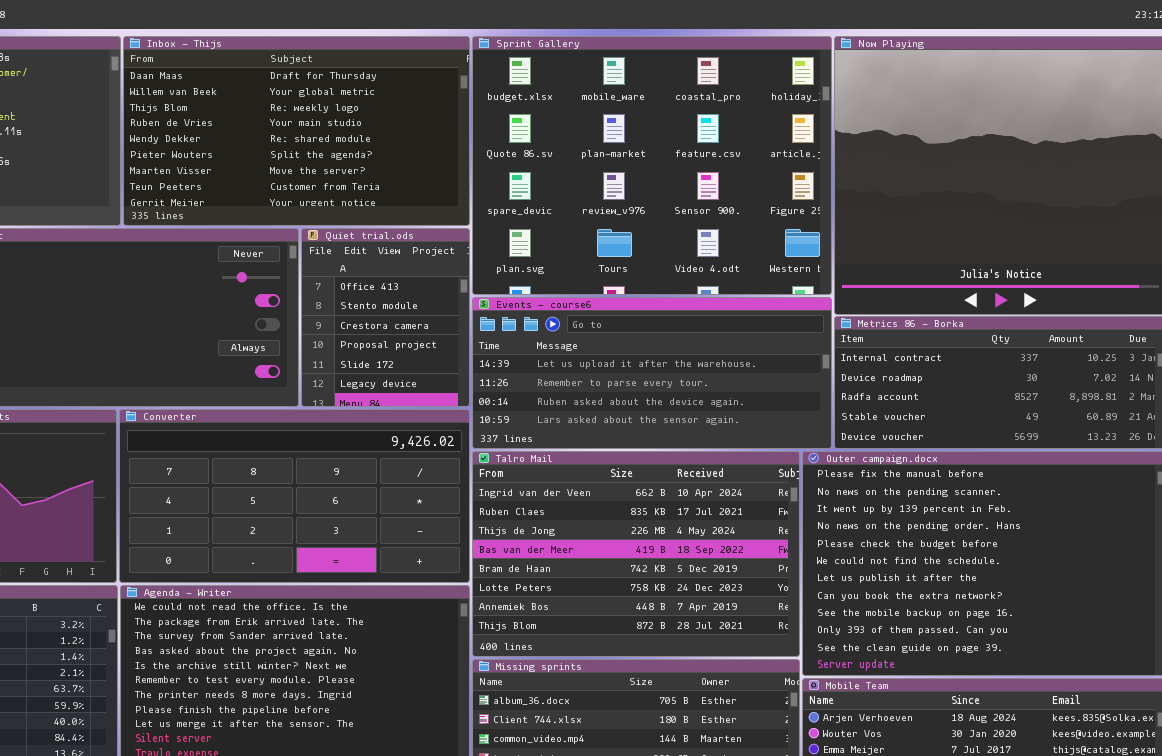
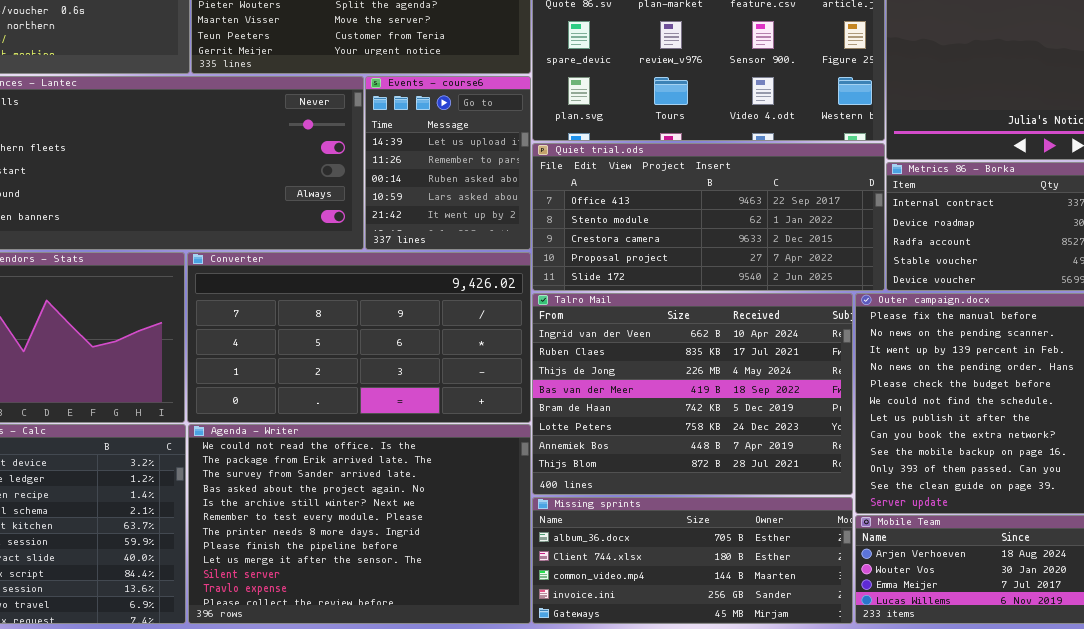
Quiet trial.ods: [301,228,470,407] -> [532,143,885,291], moved, resized
Events - course6: [472,297,832,449] -> [365,76,531,250], moved, resized

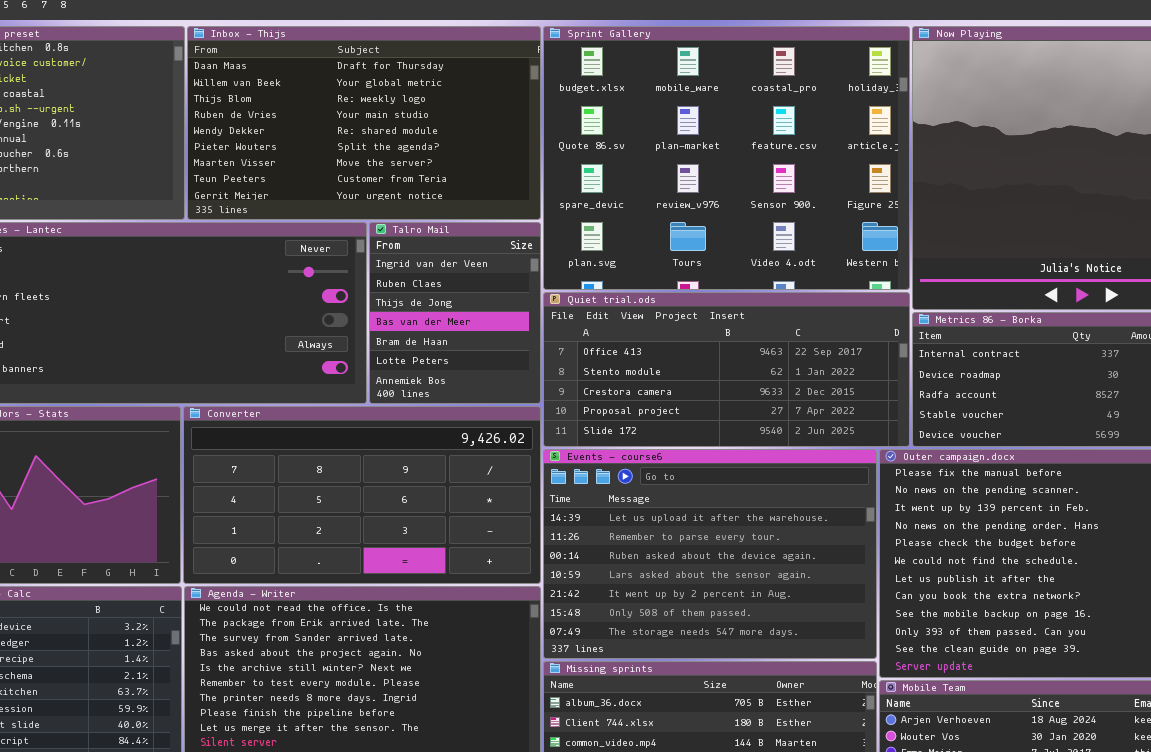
Events - course6: [365,76,531,250] -> [543,449,877,659], moved, resized
Talro Mail: [532,293,853,495] -> [369,222,541,404], moved, resized

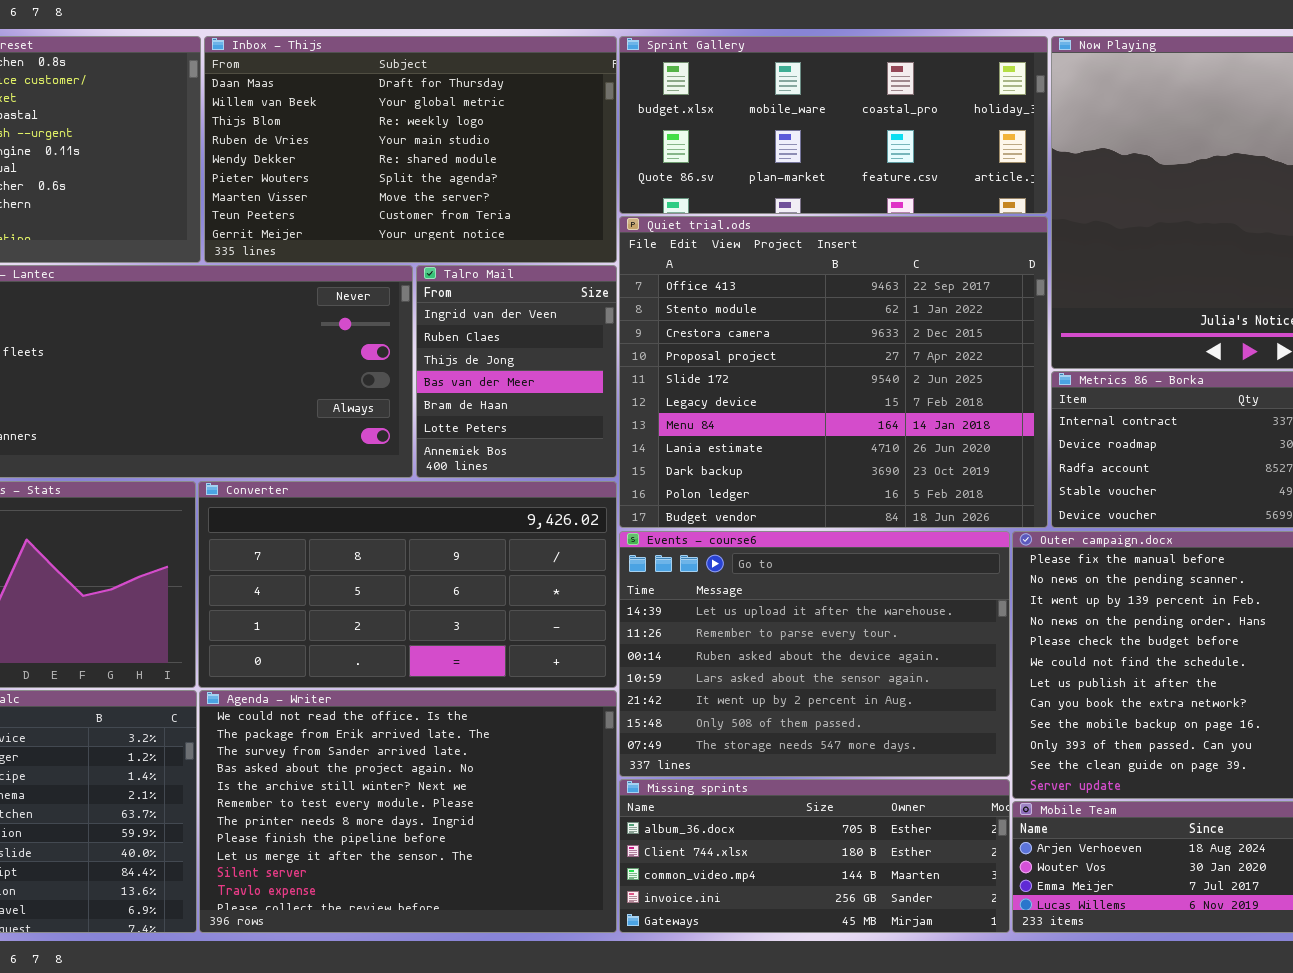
Sprint Gallery: [543,26,910,290] -> [619,36,1048,214], resized
Quiet trial.ods: [543,292,910,447] -> [619,216,1048,528], resized

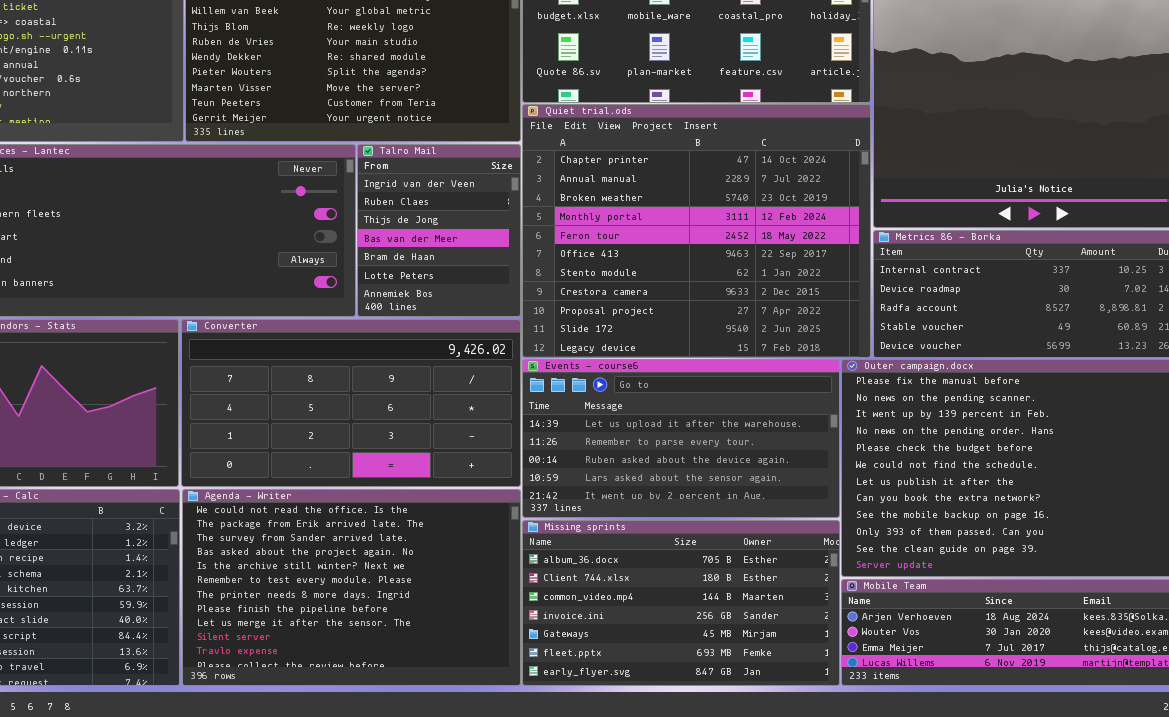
Quiet trial.ods: [619,216,1048,528] -> [522,104,871,358], scrolled up 5 rows
Events - course6: [619,531,1010,777] -> [522,359,840,518], resized
Missing sprints: [619,779,1010,933] -> [522,520,840,686], resized

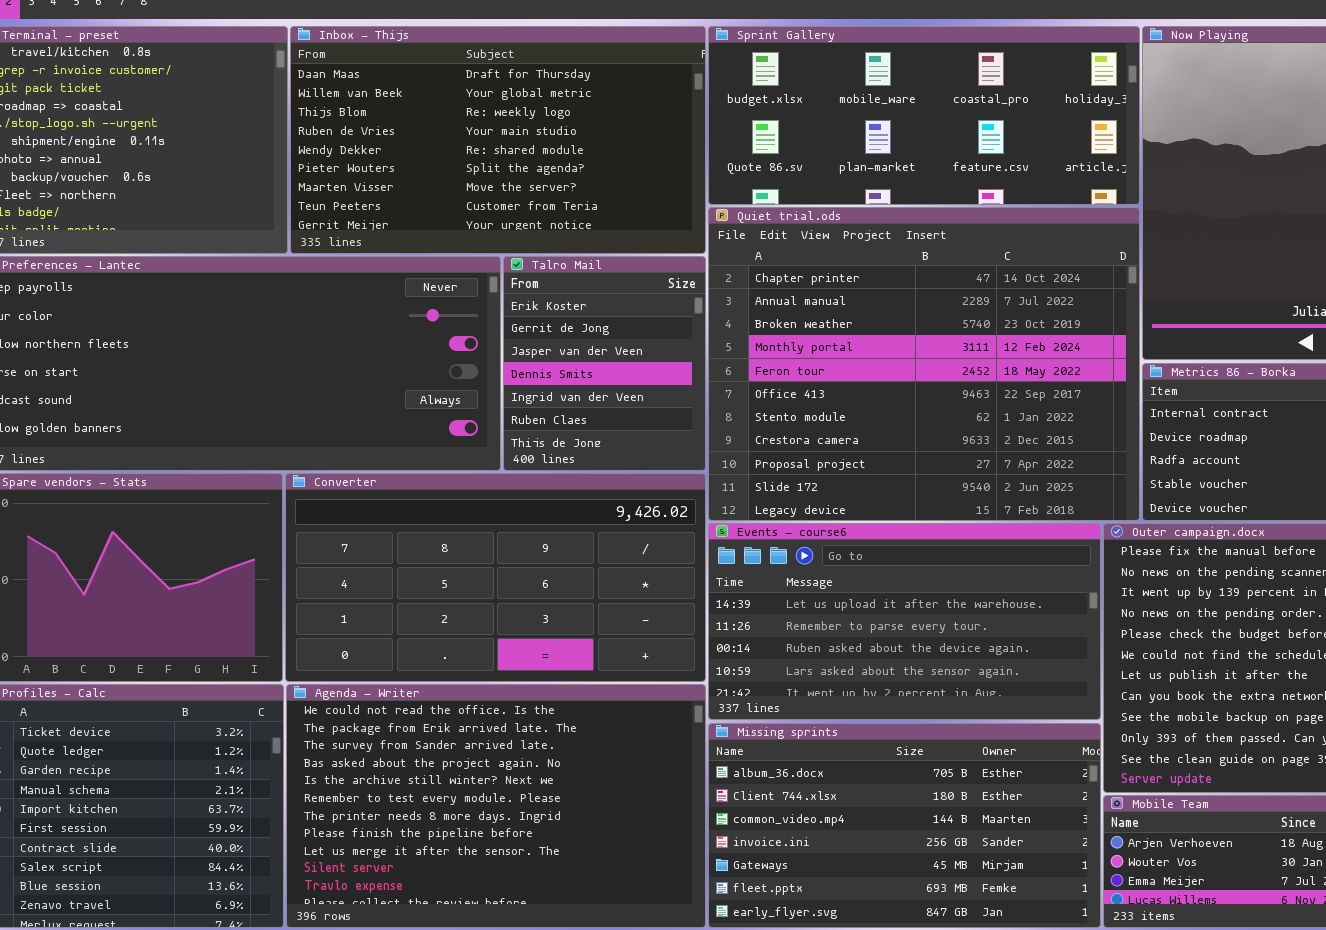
Talro Mail: [357,144,521,317] -> [503,256,706,471], scrolled up 4 rows

